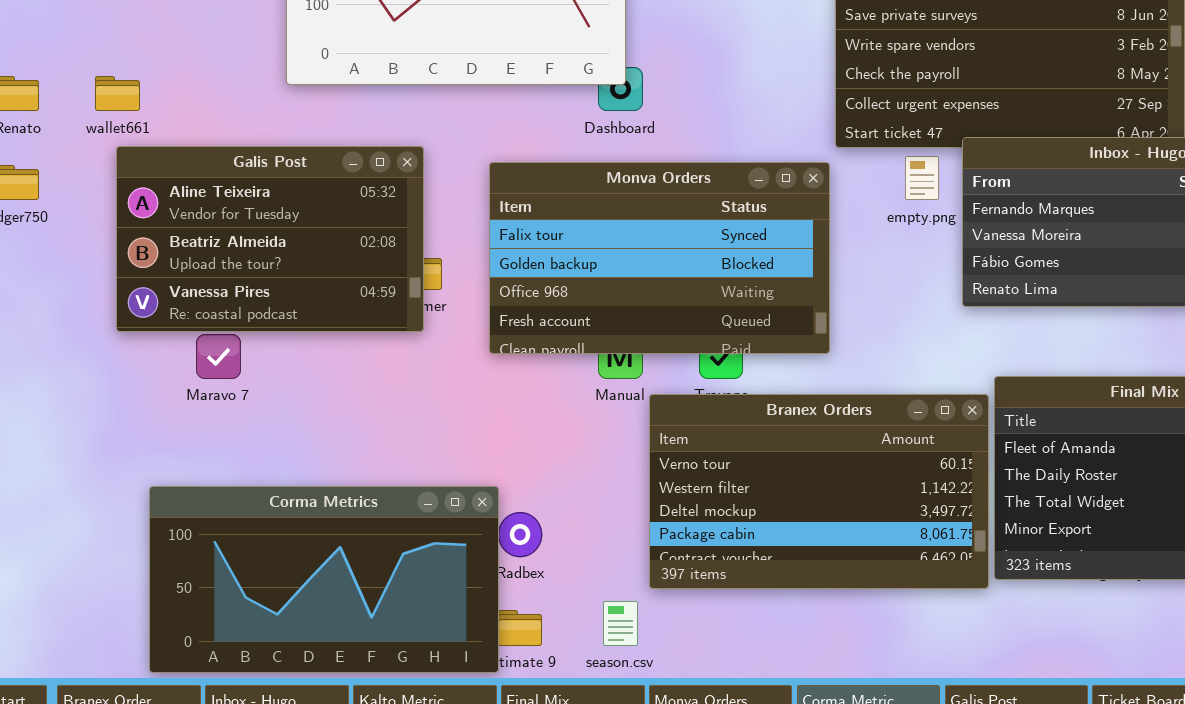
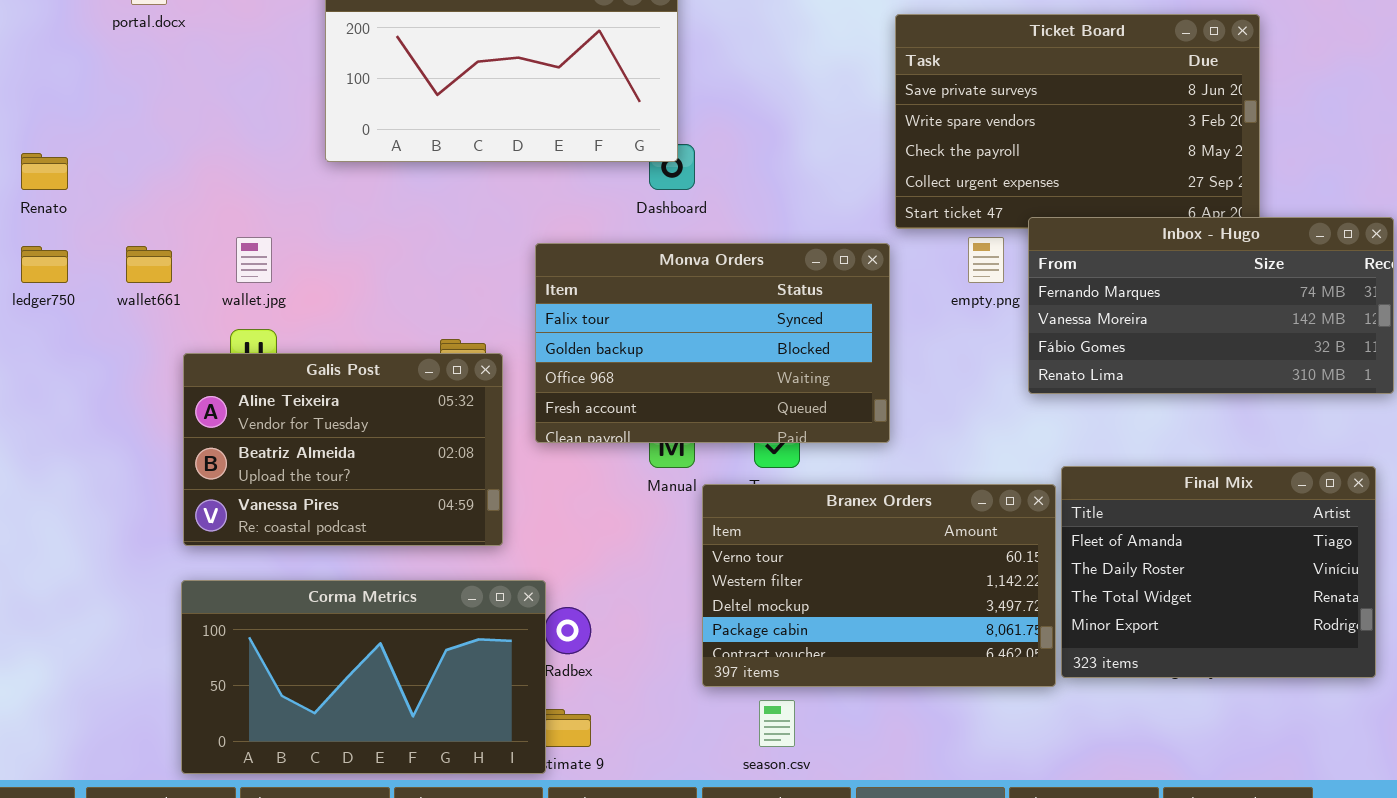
wallet661: [95,76,140,111] -> [126,246,172,283], moved
Galis Post: [116,146,424,332] -> [183,353,503,546], moved
season.csv: [603,601,638,646] -> [759,700,795,747], moved

